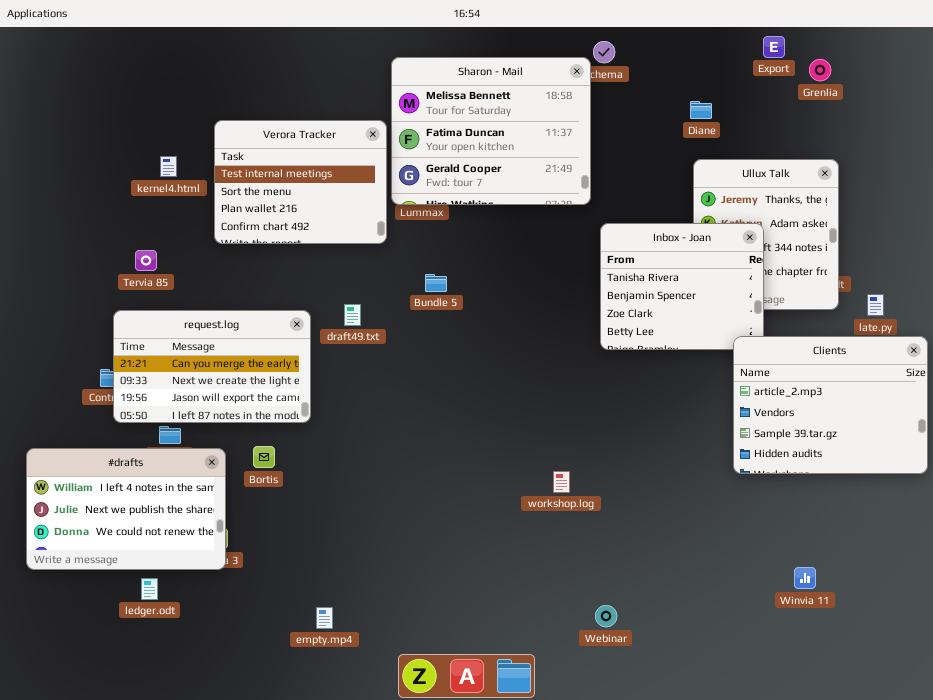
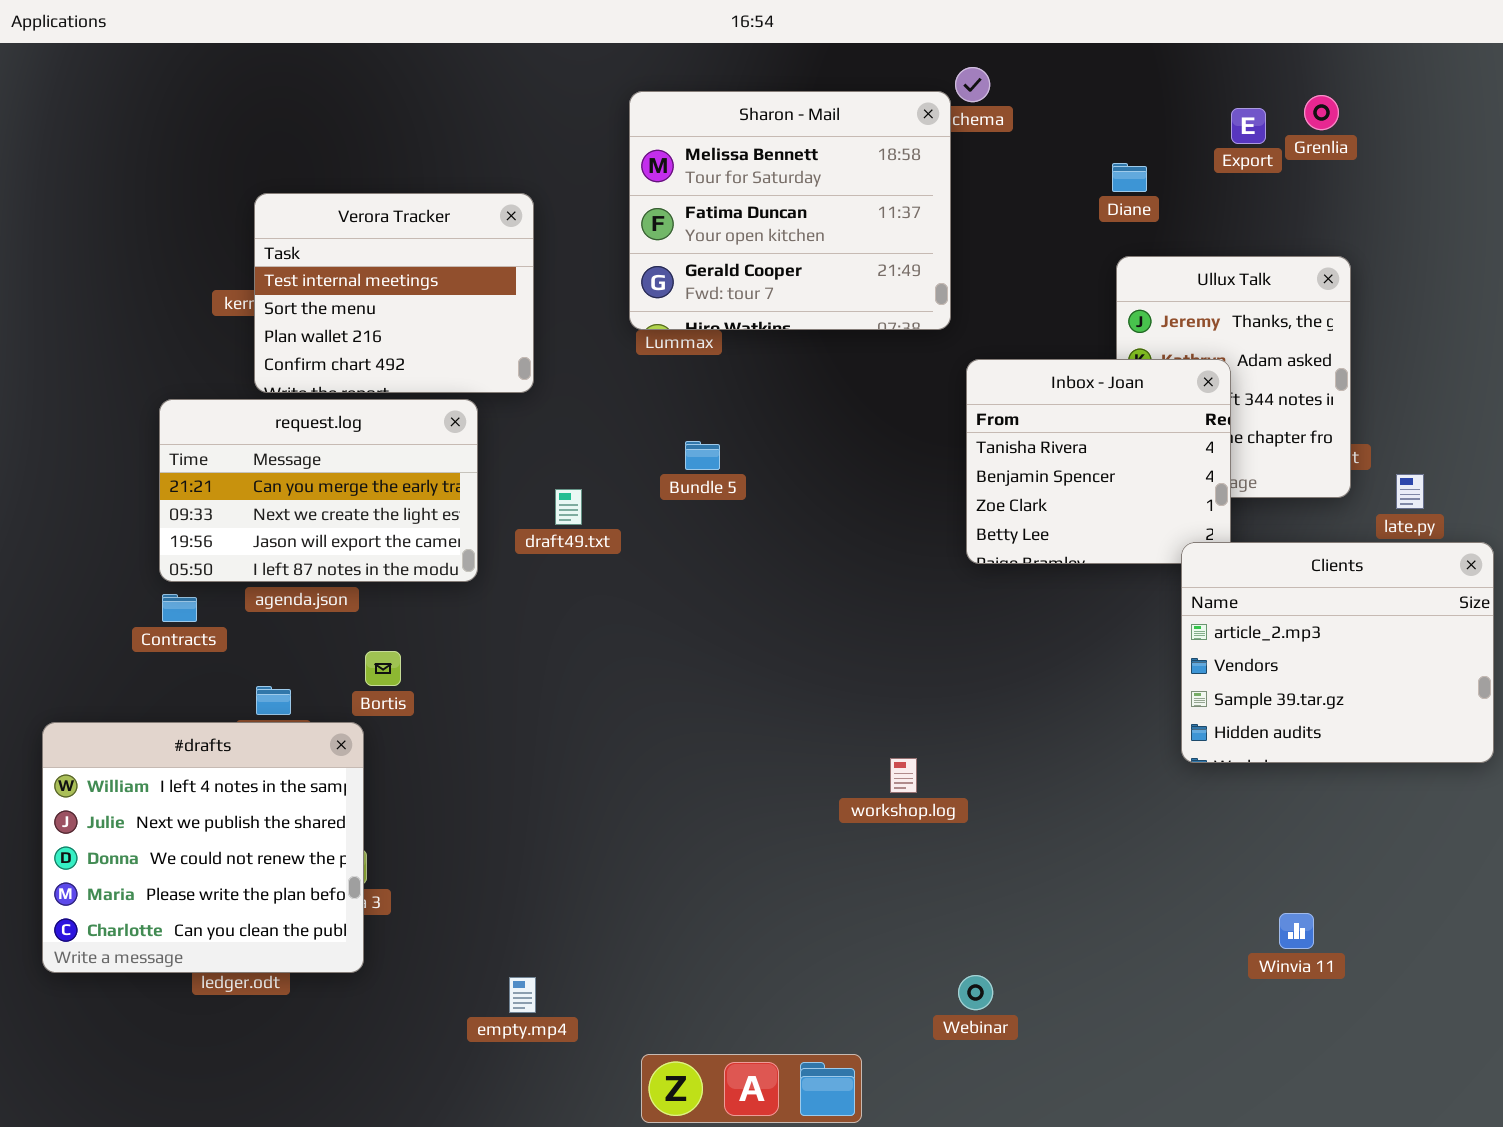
Export: [763,36,785,58] -> [1231,108,1266,144], moved
Verora Tracker: [214,120,387,244] -> [254,193,534,393], moved
request.log: [113,310,311,423] -> [159,399,478,582], moved
Bortis: [253,446,275,468] -> [365,651,401,686], moved
#drafts: [26,448,226,570] -> [42,722,364,973], resized

